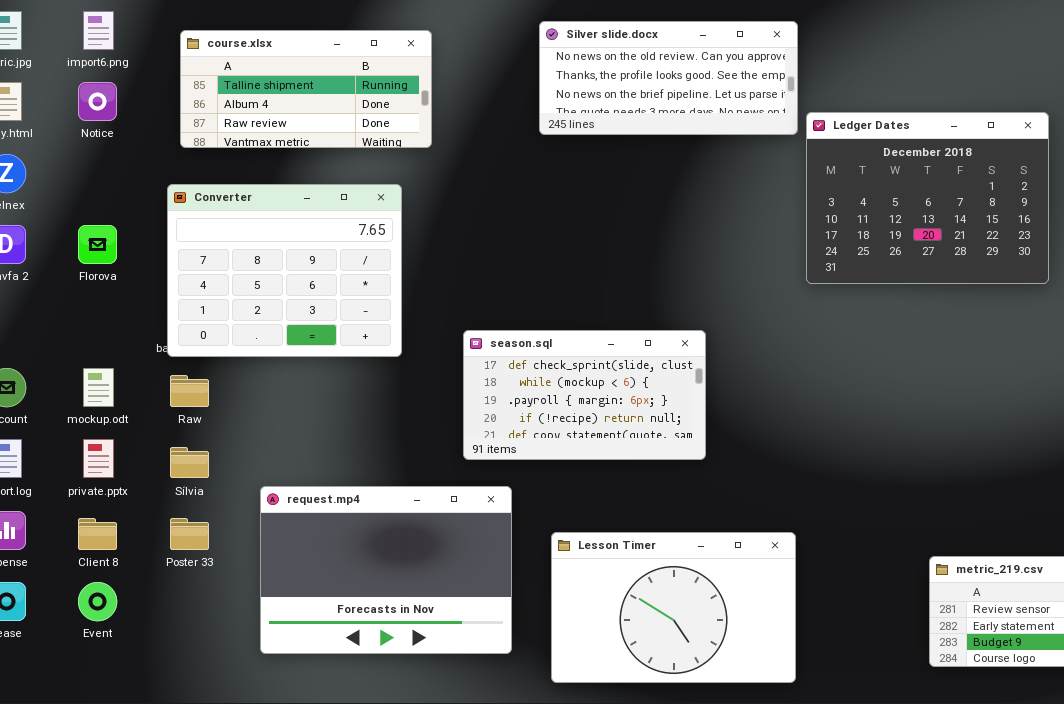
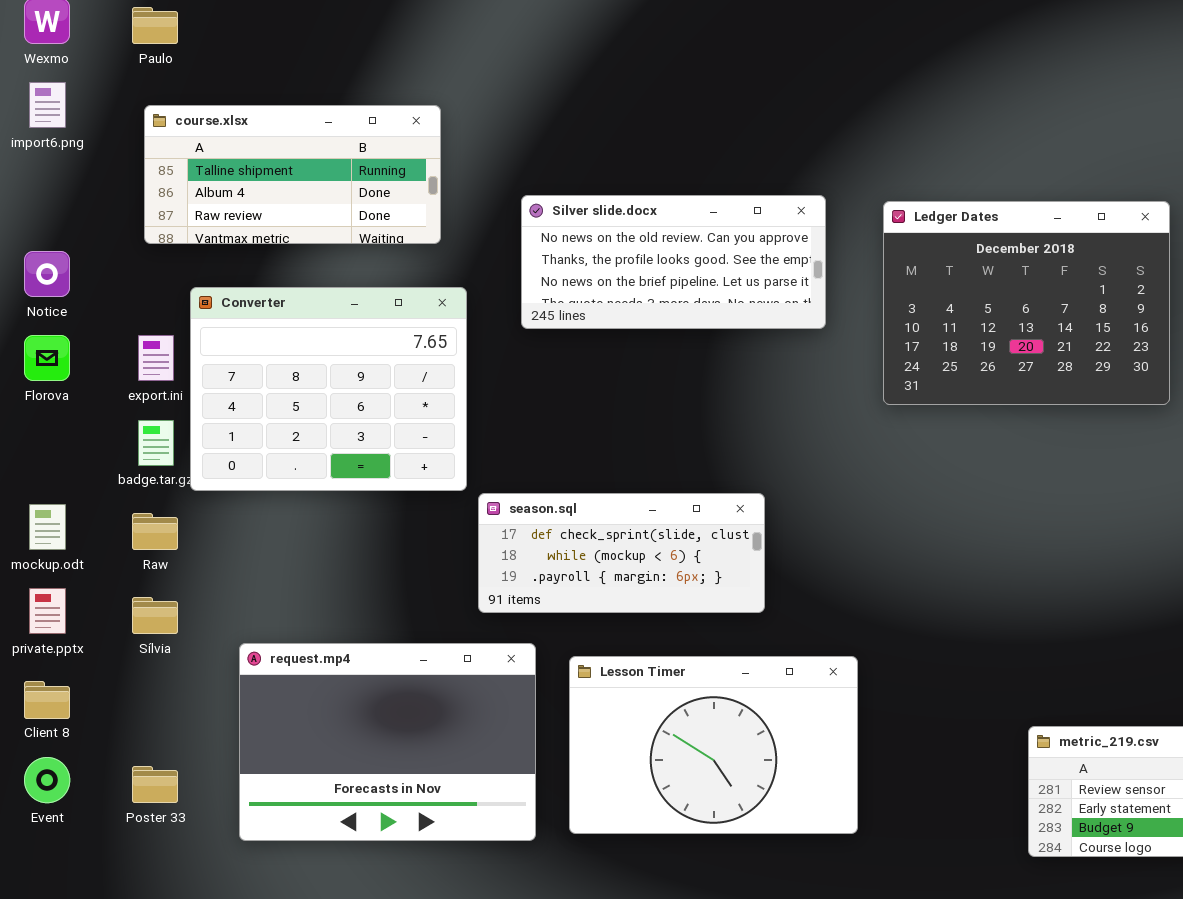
Silver slide.docx: [539,21,798,135] -> [521,195,826,329], moved
Notice: [78,82,117,121] -> [24,251,70,297], moved
Converter: [167,184,402,357] -> [190,287,467,491], moved
season.sql: [463,330,706,460] -> [478,493,765,613], resized
Poster 33: [170,518,209,550] -> [132,766,178,803], moved
Lesson Timer: [551,532,796,683] -> [569,656,858,834], moved

